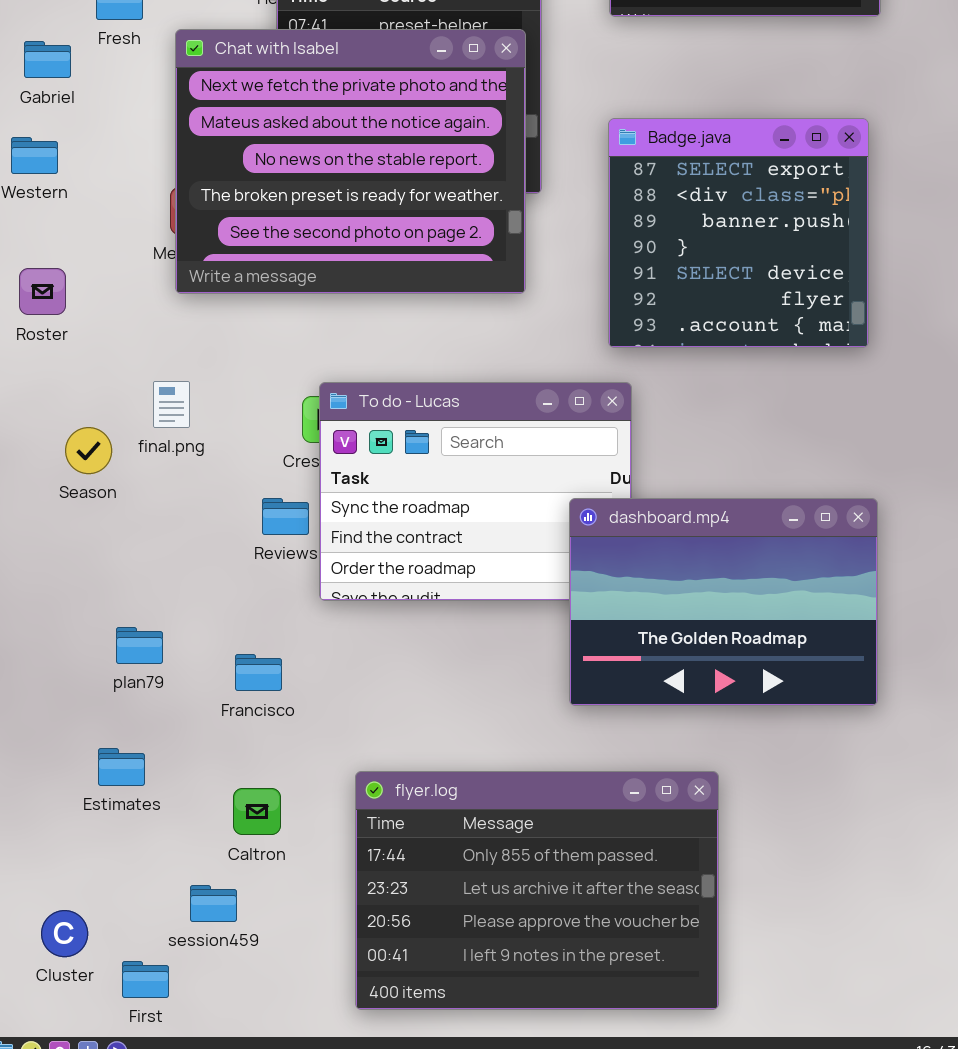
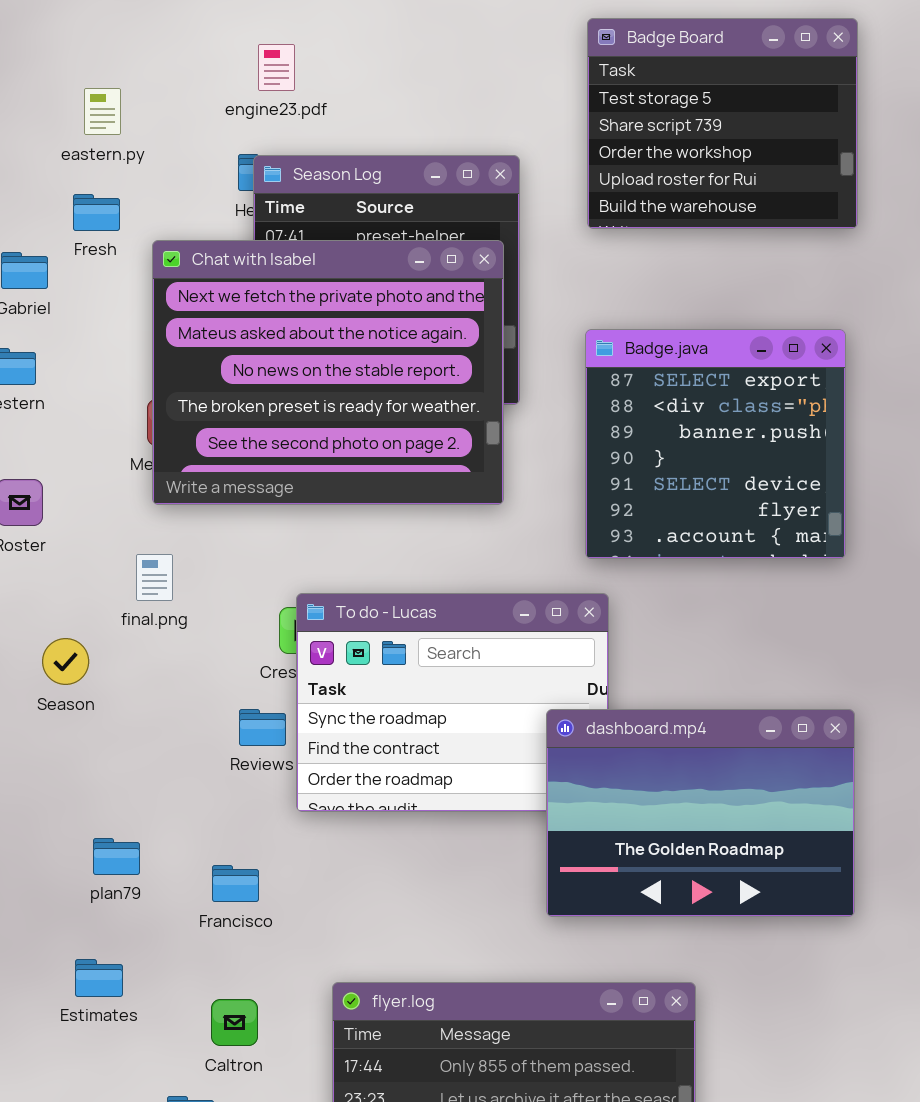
final.png: [153,381,190,428] -> [136,554,173,601], moved

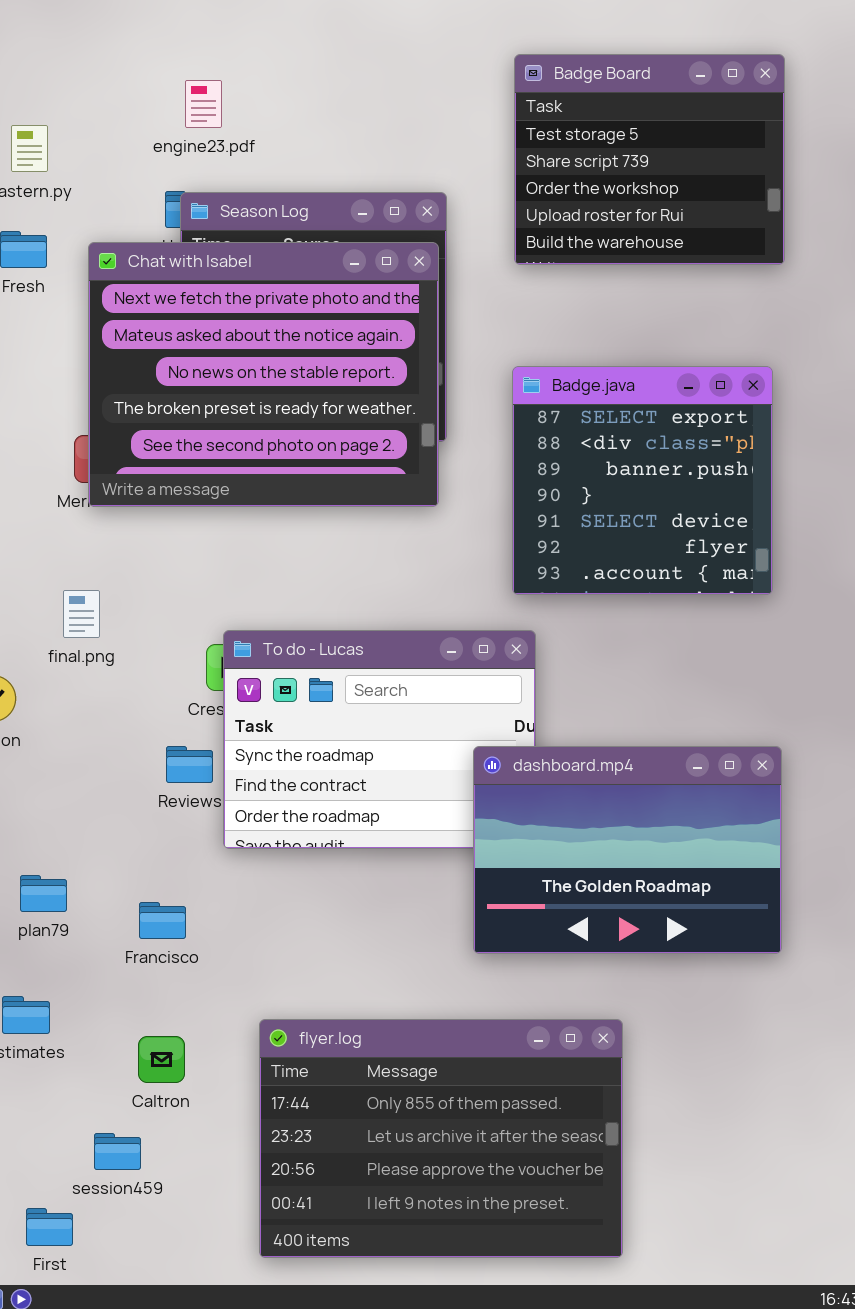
Chat with Isabel: [152,240,504,505] -> [88,242,439,507], moved

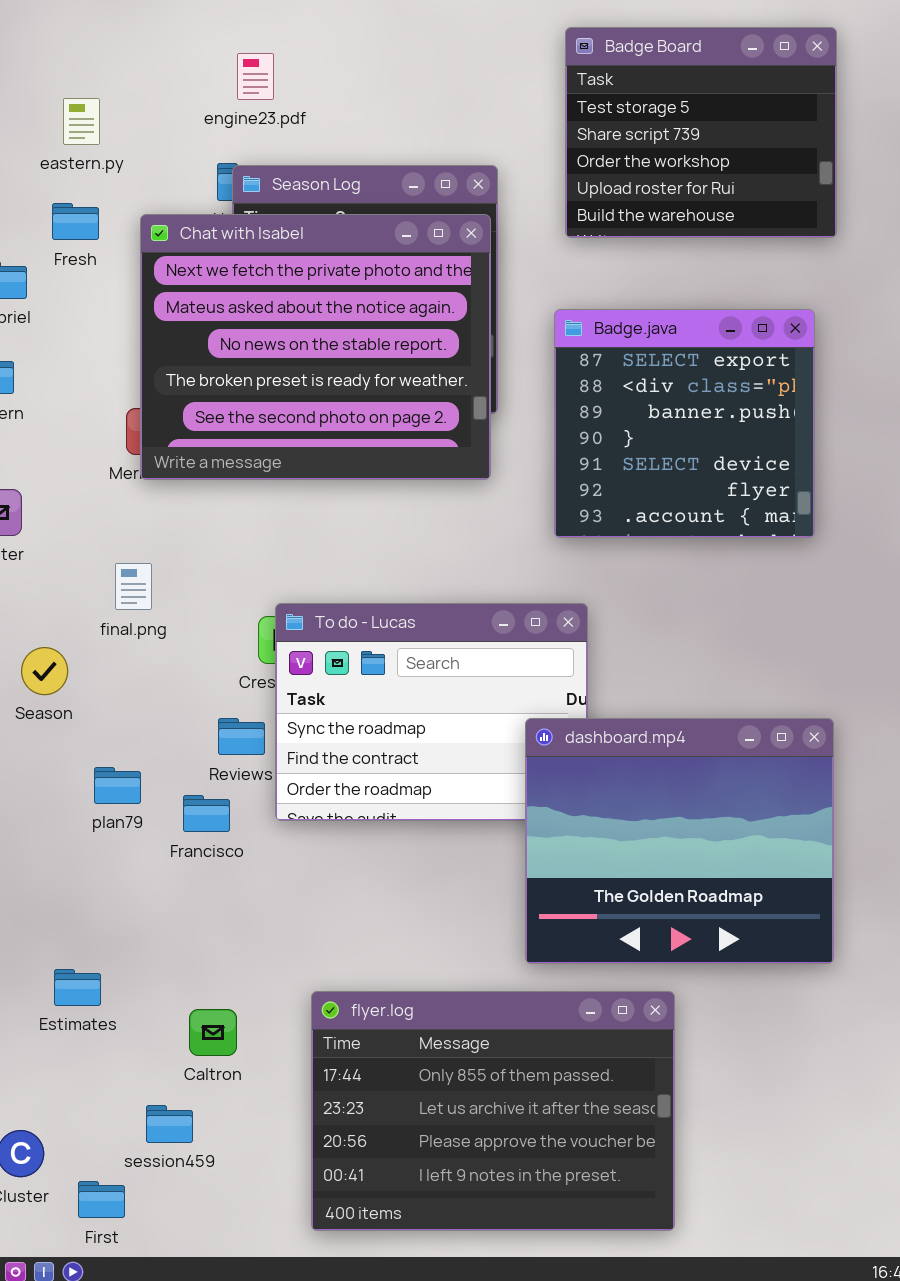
Badge.java: [512,366,773,595] -> [554,309,815,538], moved
dashboard.mp4: [473,746,782,954] -> [525,718,834,964], resized
plan79: [20,875,67,912] -> [94,767,141,804], moved
Francisco: [139,902,186,939] -> [183,795,230,832], moved

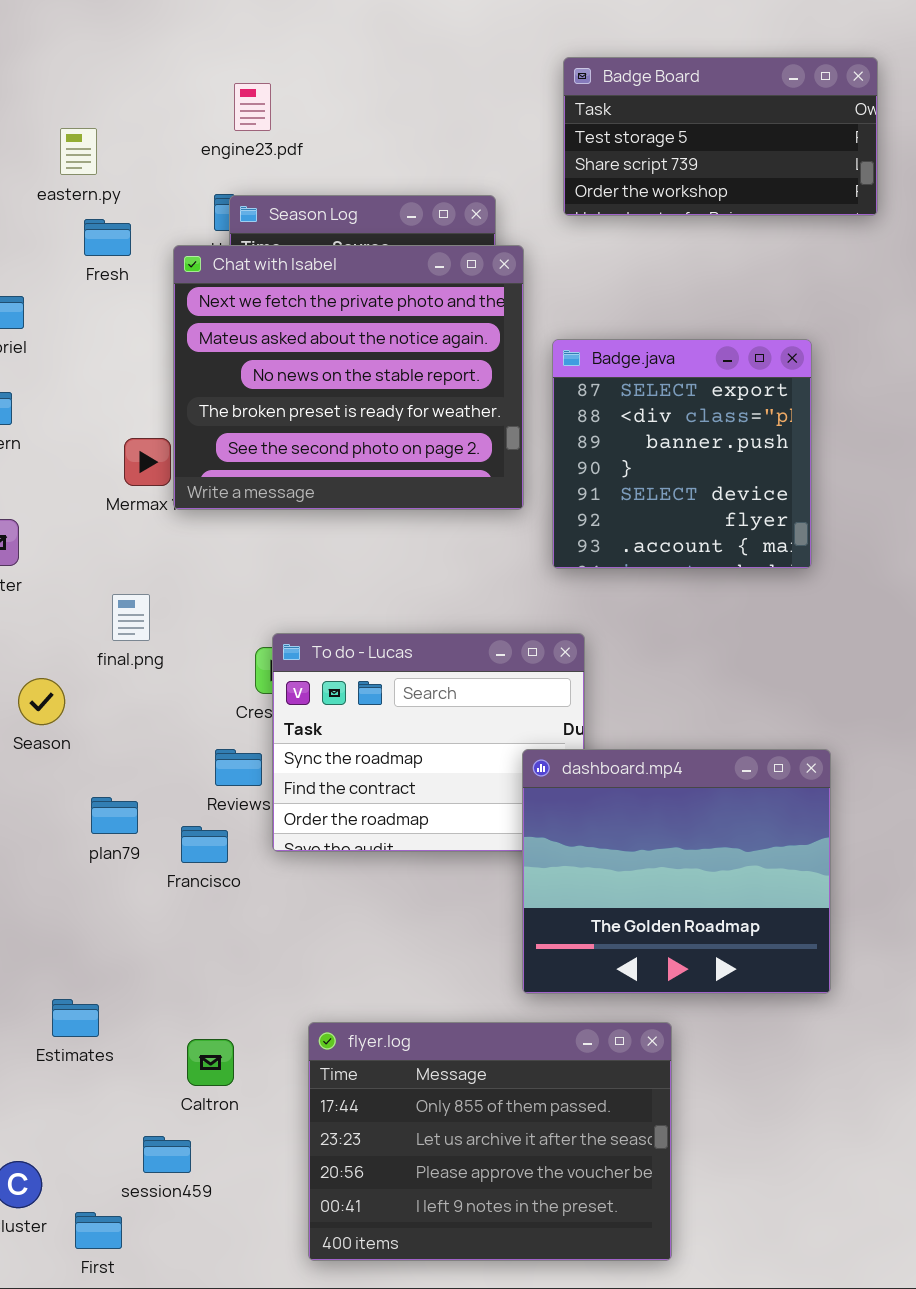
Badge Board: [565,27,837,238] -> [563,57,878,216], resized
Fresh: [52,203,99,240] -> [84,219,131,256], moved
Chat with Isabel: [140,214,491,480] -> [173,245,524,510], moved

